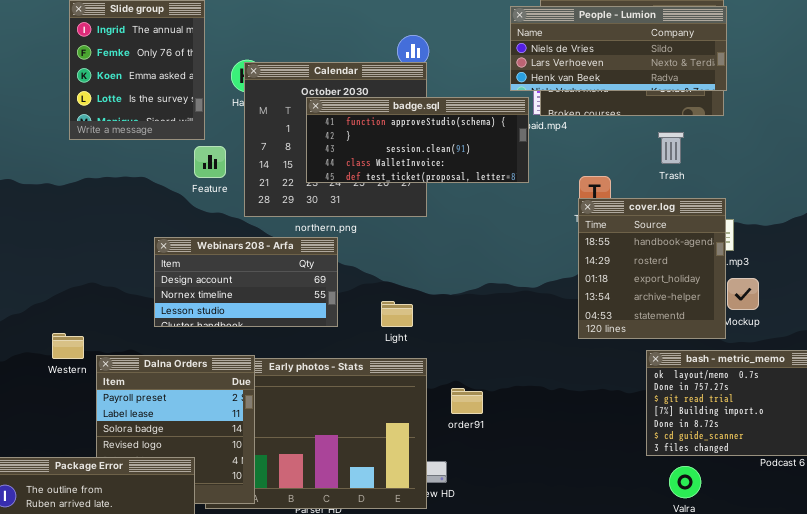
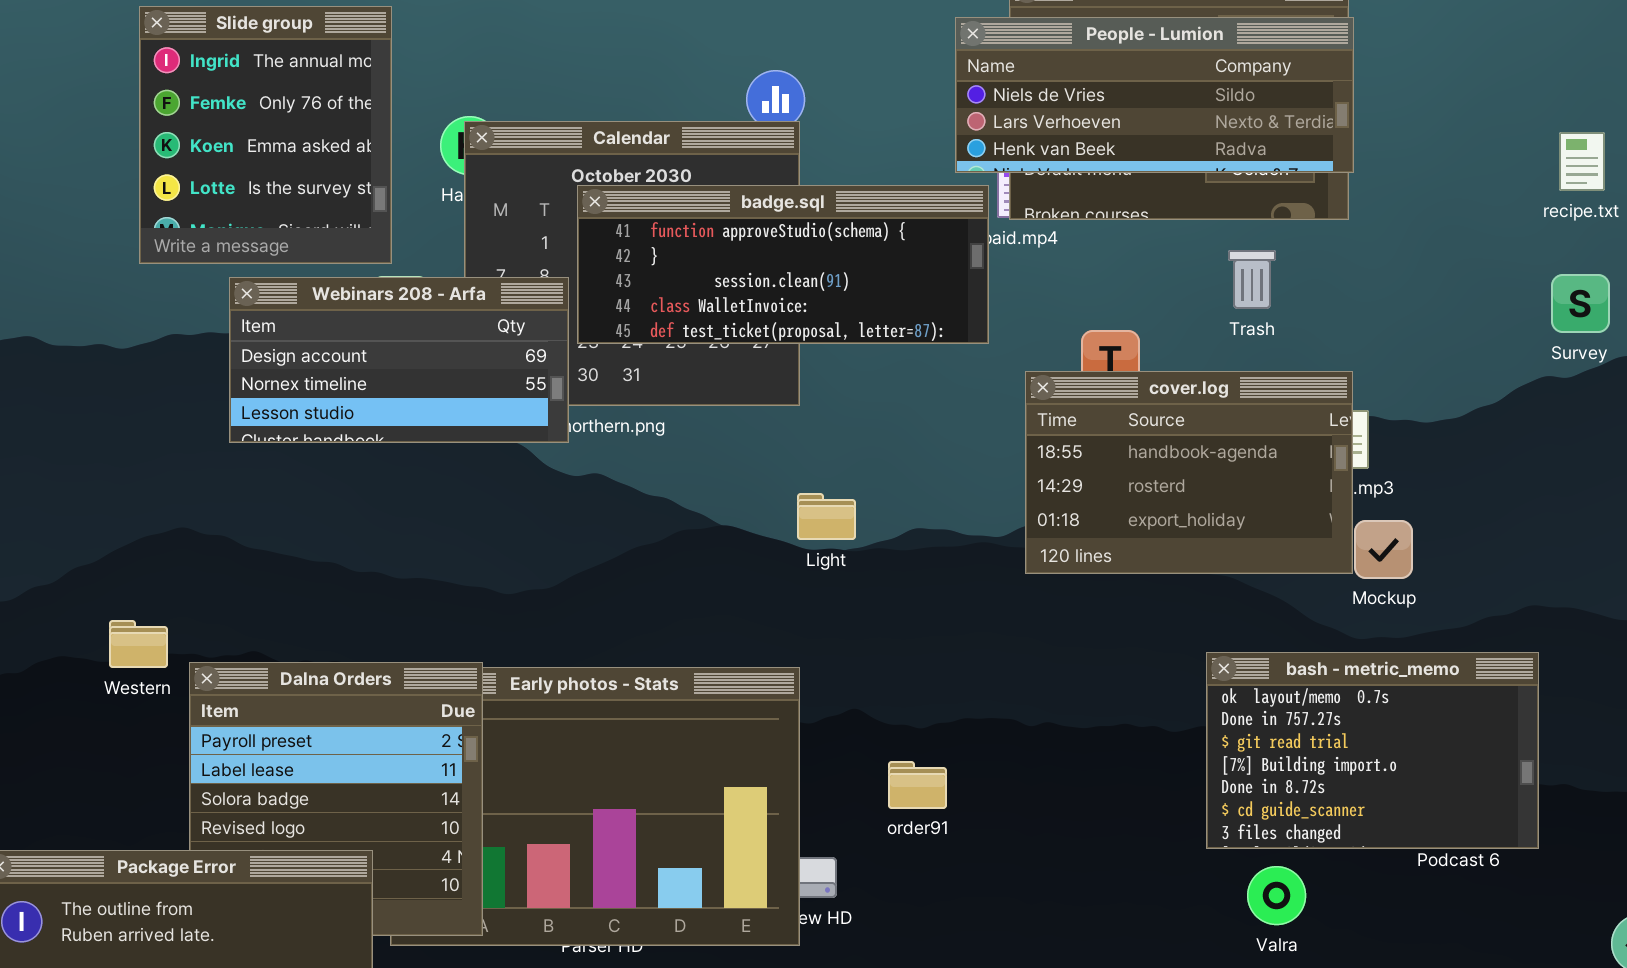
cover.log: [578,198,726,339] -> [1025,371,1353,574], resized
Webinars 208 - Arfa: [154,237,338,327] -> [229,277,569,443], moved
Light: [381,301,413,327] -> [797,493,856,540], moved
order91: [451,388,483,414] -> [888,761,947,809], moved

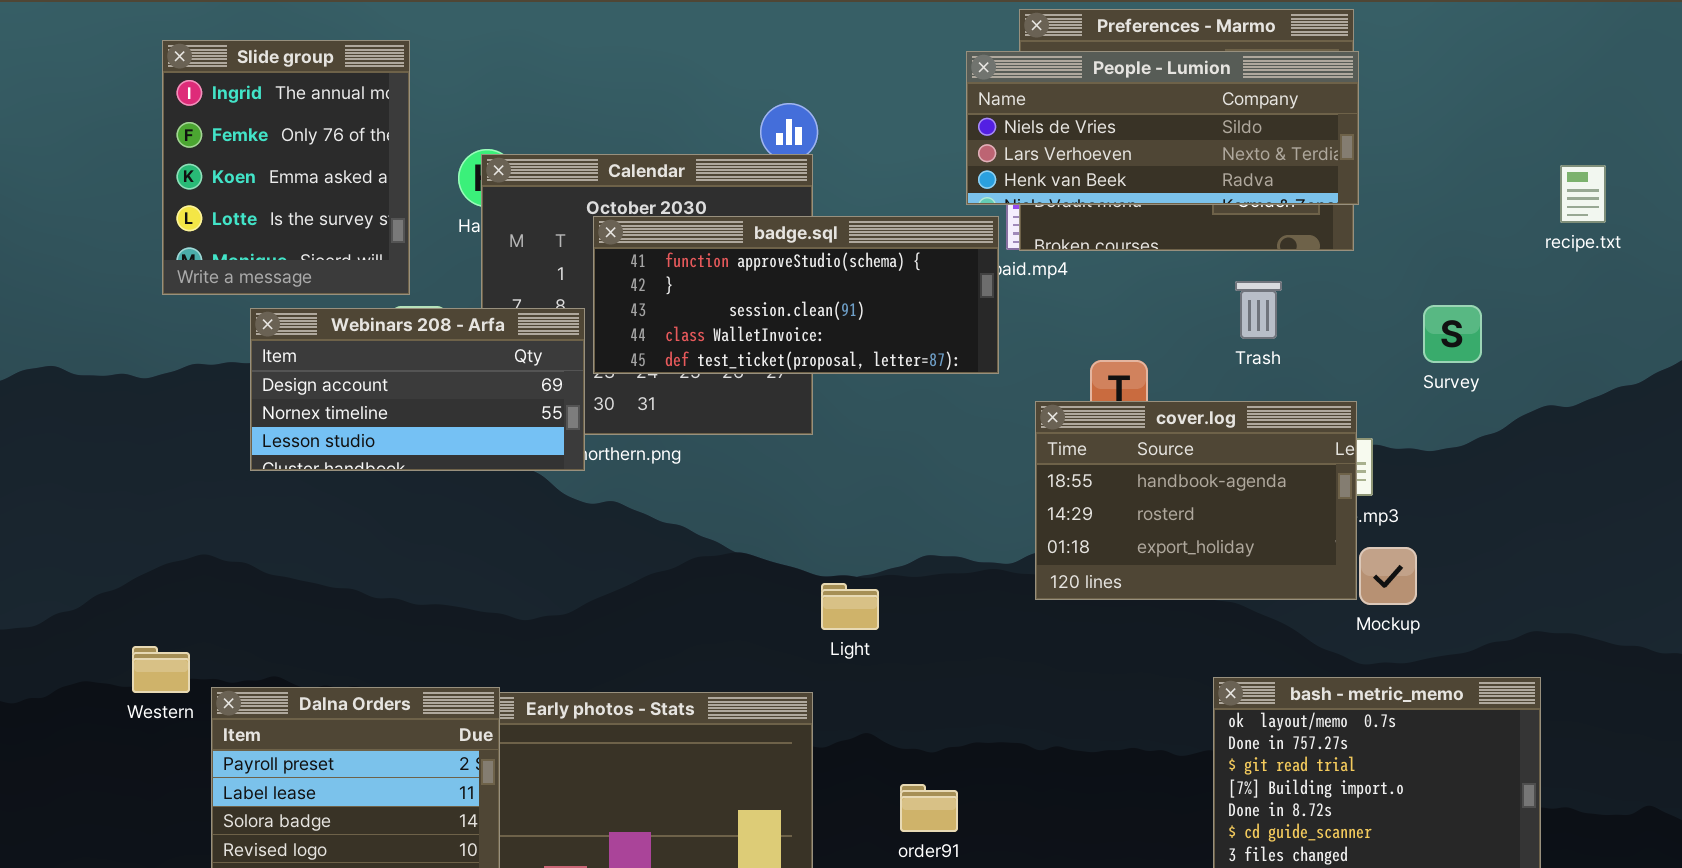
Survey: [1551,274,1610,333] -> [1423,305,1482,363], moved
Light: [797,493,856,540] -> [821,583,879,630], moved

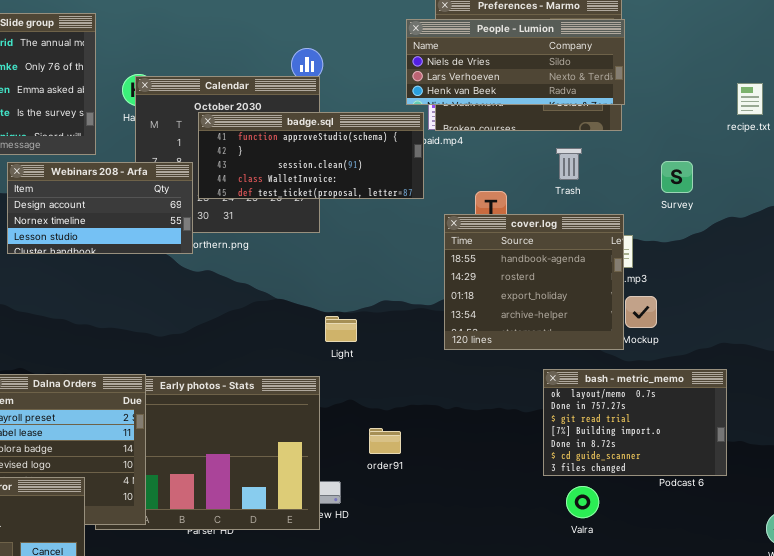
cover.log: [1035,401,1357,600] -> [444,214,624,350], resized

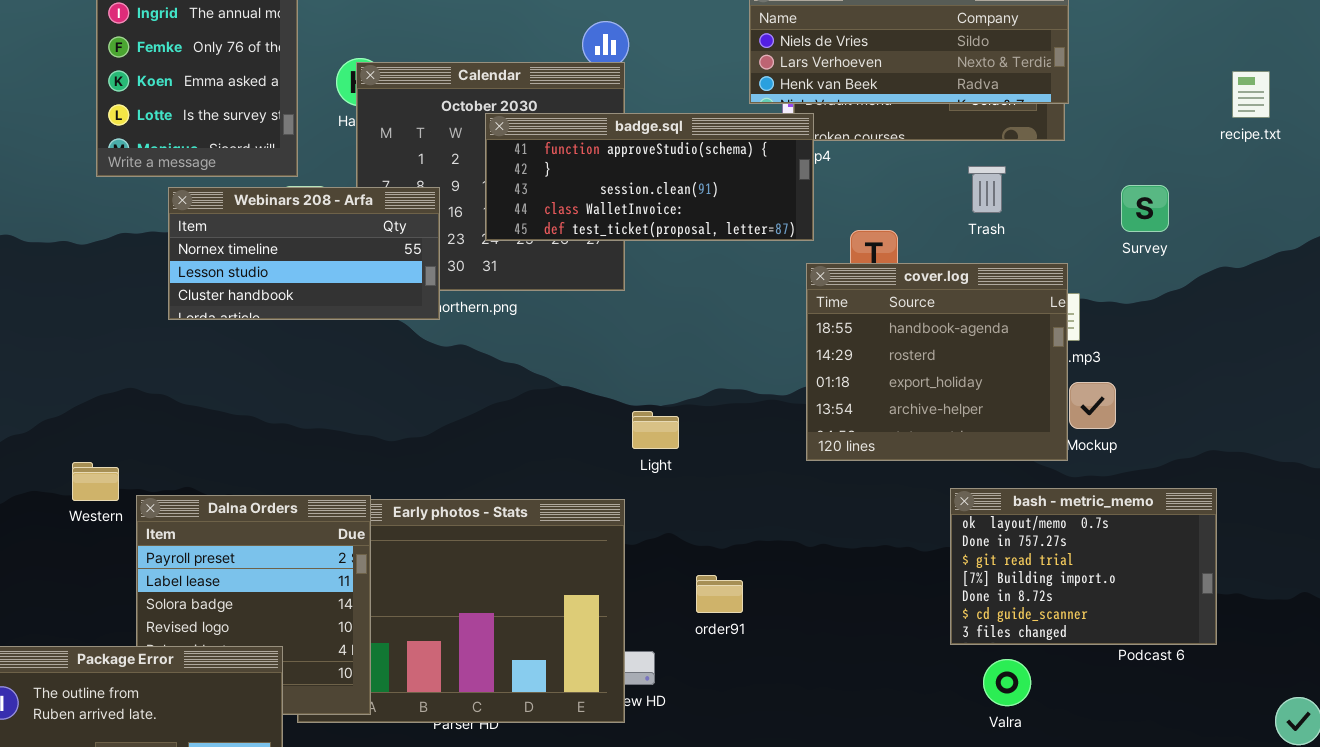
badge.sql: [198,112,424,199] -> [485,113,814,241], moved
Webinars 208 - Arfa: [7,162,193,254] -> [168,187,440,320], scrolled down 1 row

